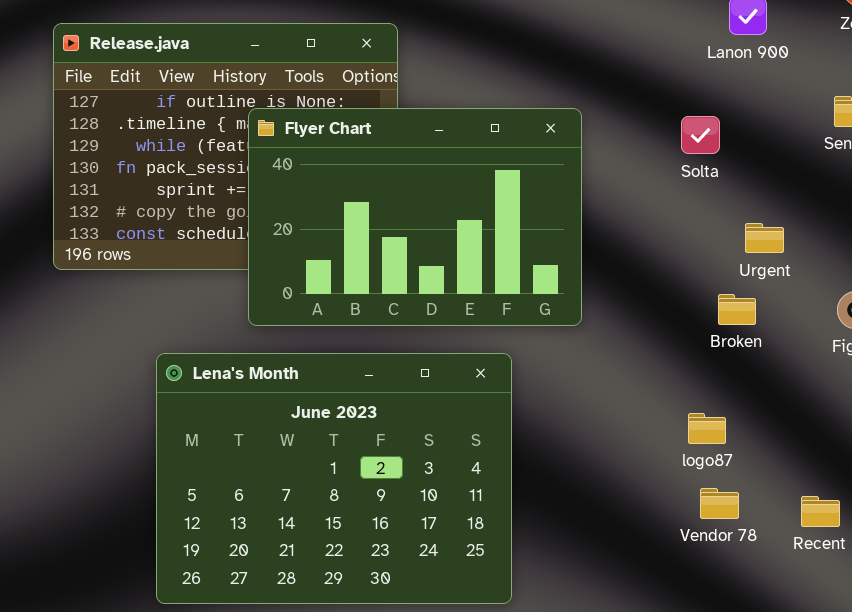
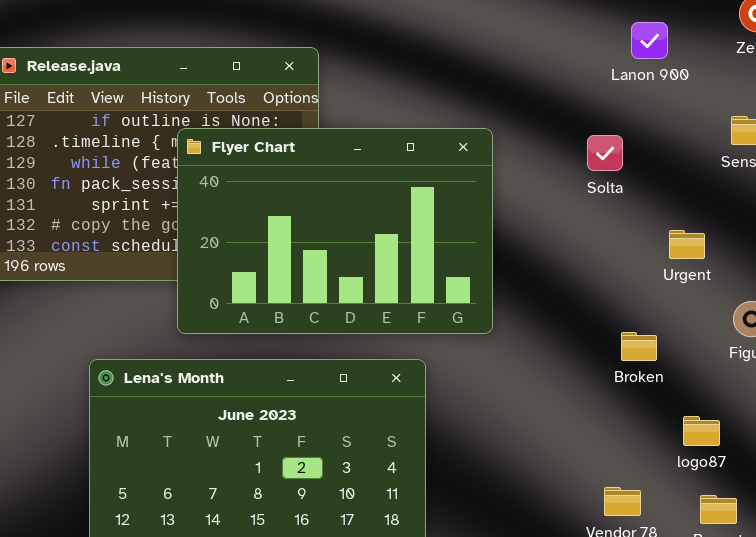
Urgent: [745,223,784,253] -> [669,230,705,259], moved
Broken: [718,294,756,325] -> [621,332,657,361], moved
logo87: [688,413,726,444] -> [683,416,720,446], moved

